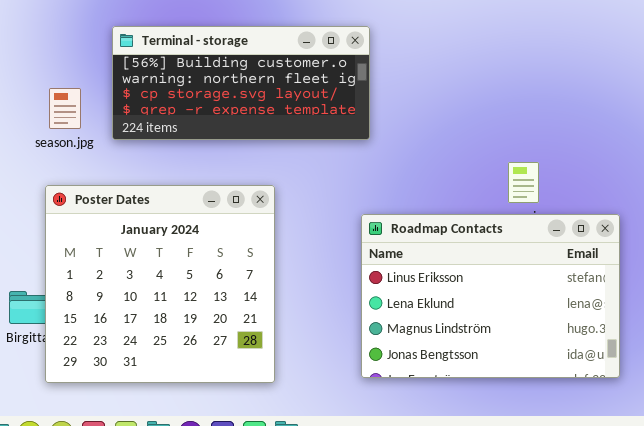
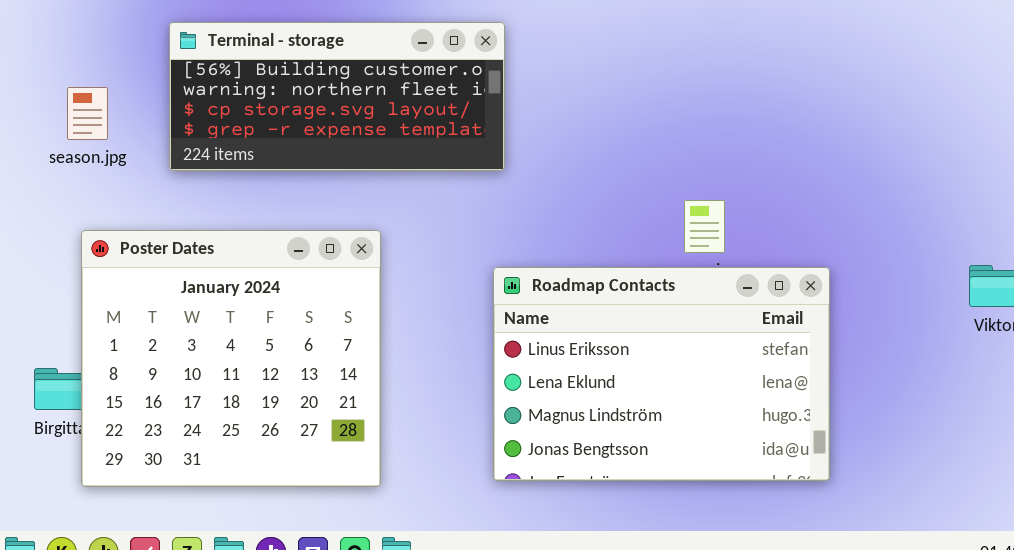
season.jpg: [49,88,81,129] -> [67,87,108,140], moved

